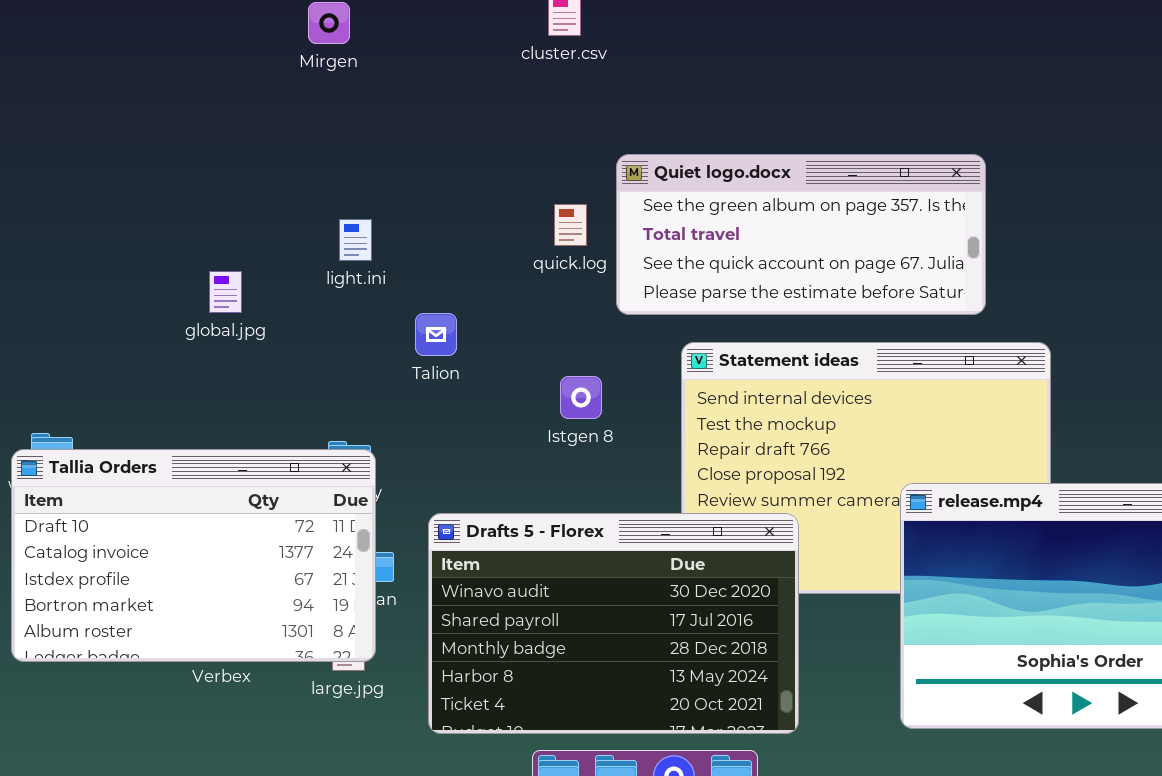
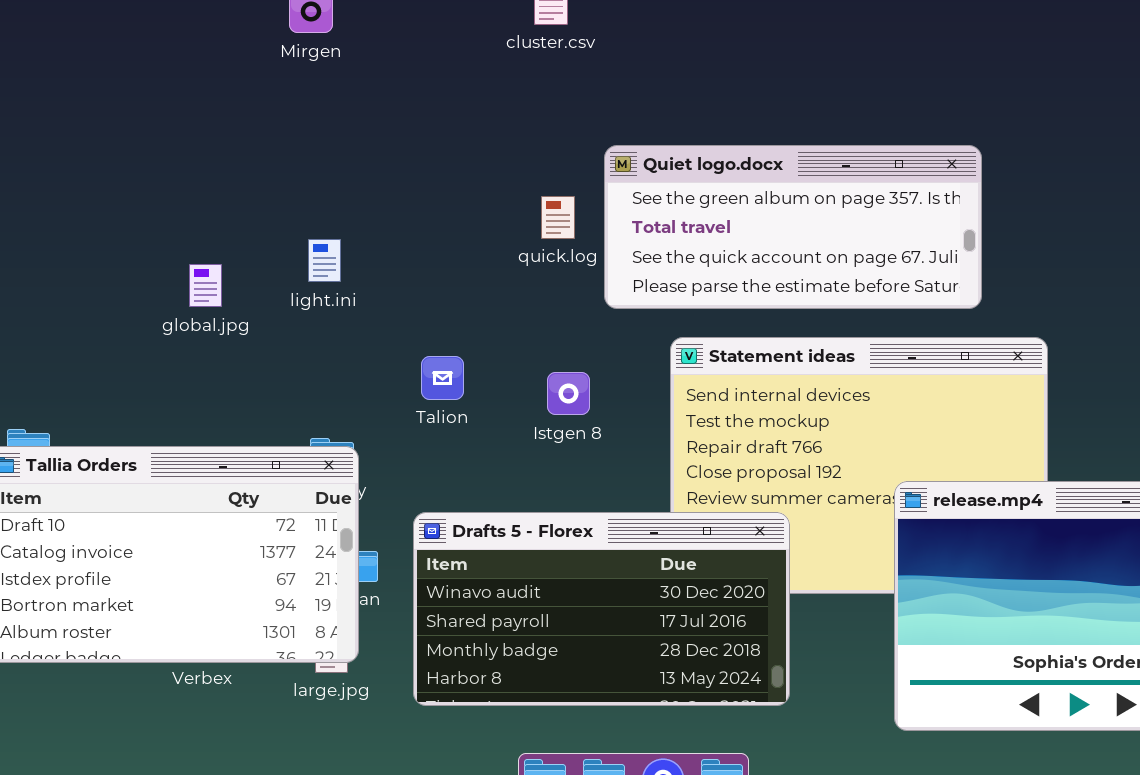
light.ini: [339,219,372,261] -> [308,239,341,282], moved
Talion: [415,313,457,356] -> [421,356,464,400], moved
Drafts 5 - Florex: [428,513,799,734] -> [413,512,790,706], resized

